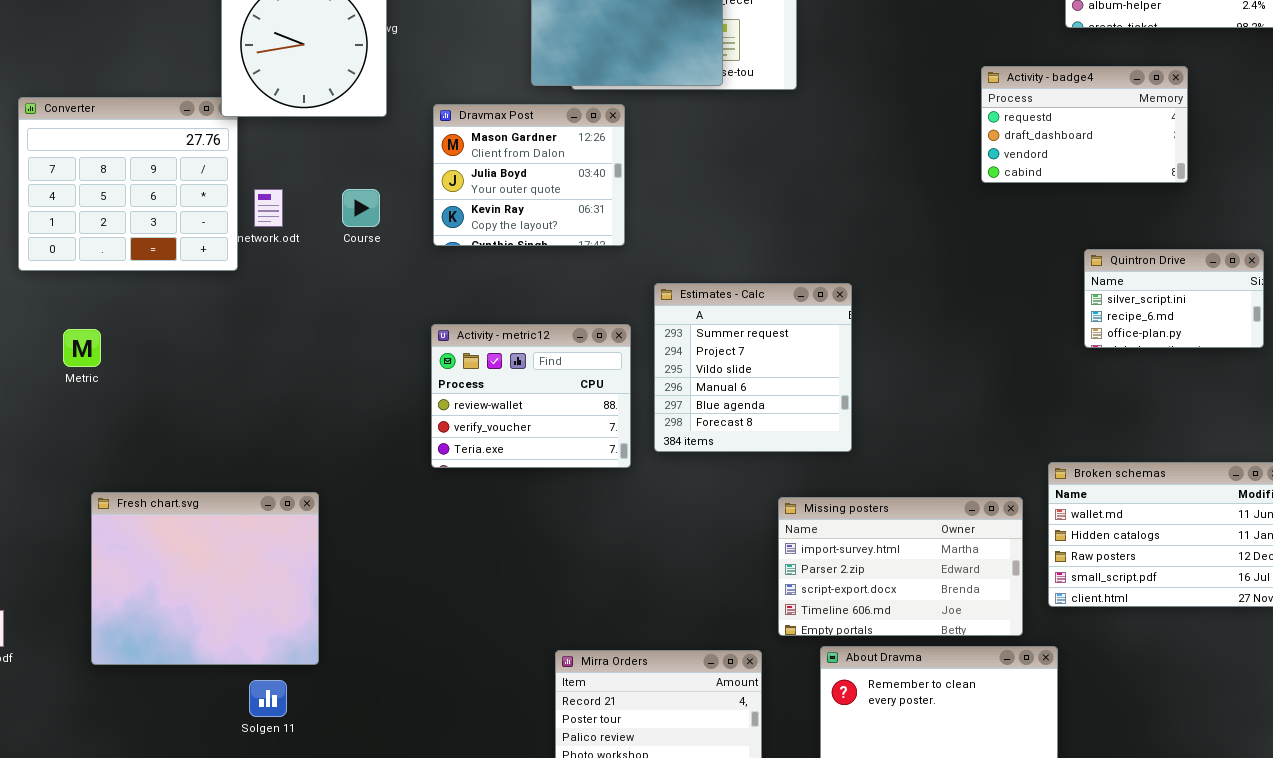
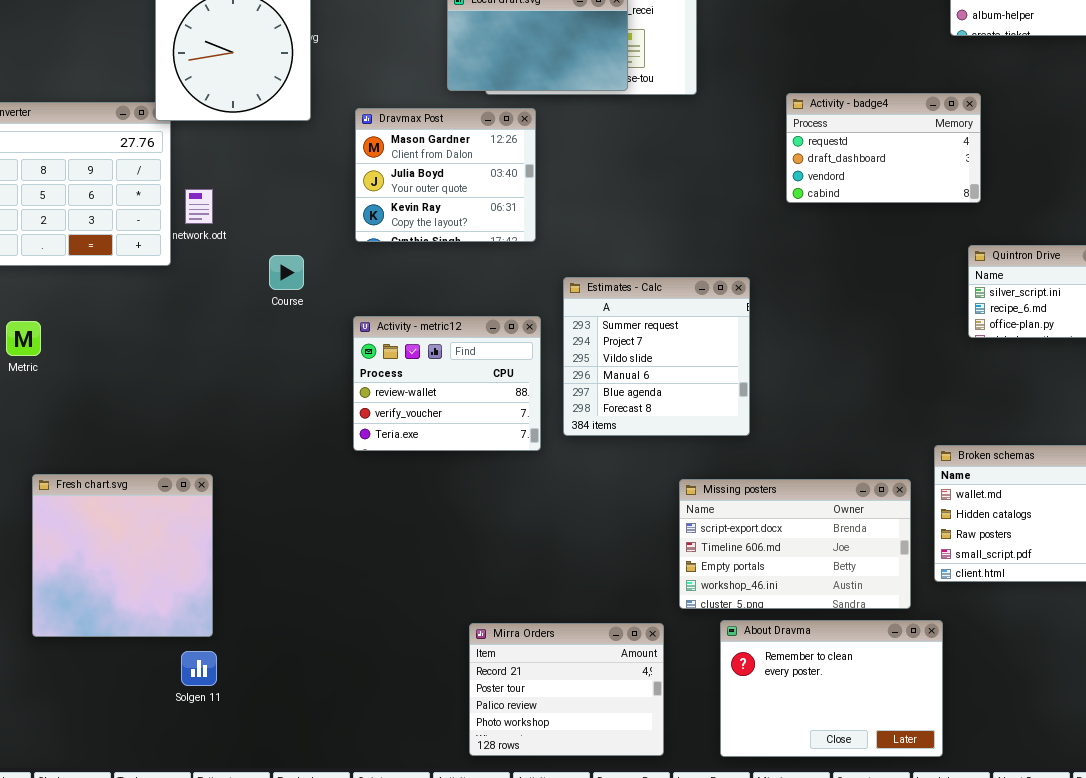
Activity - badge4: [981,66,1188,183] -> [786,93,981,203], moved
Course: [342,189,380,227] -> [269,255,304,290], moved
Fresh chart.svg: [91,492,319,665] -> [32,474,213,637], resized
Missing posters: [778,497,1023,636] -> [679,479,911,609], scrolled down 2 rows

